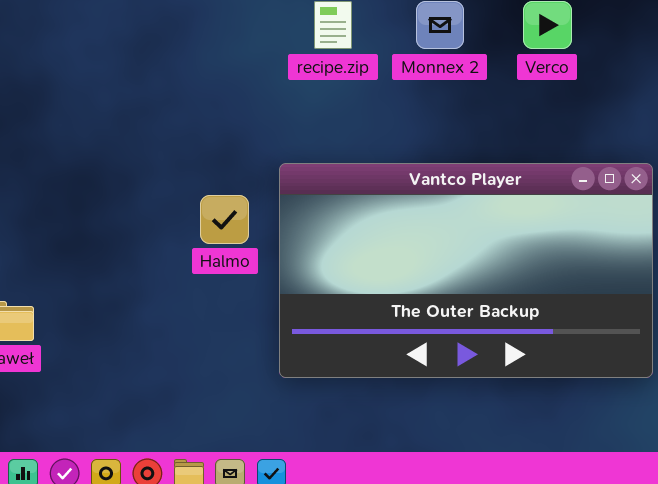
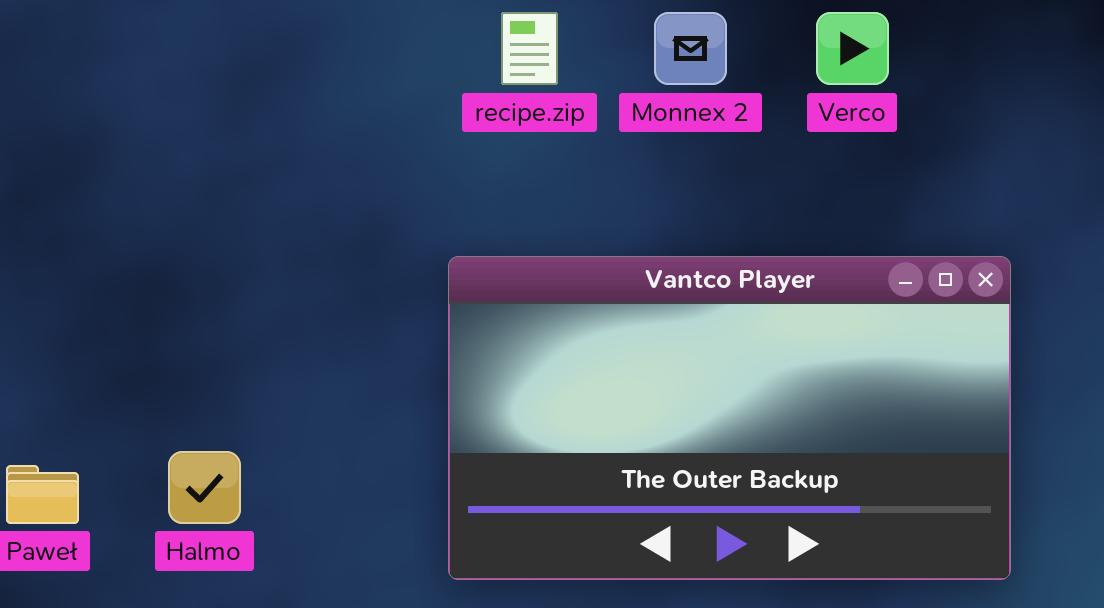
Halmo: [200,195,249,244] -> [168,451,241,524], moved

